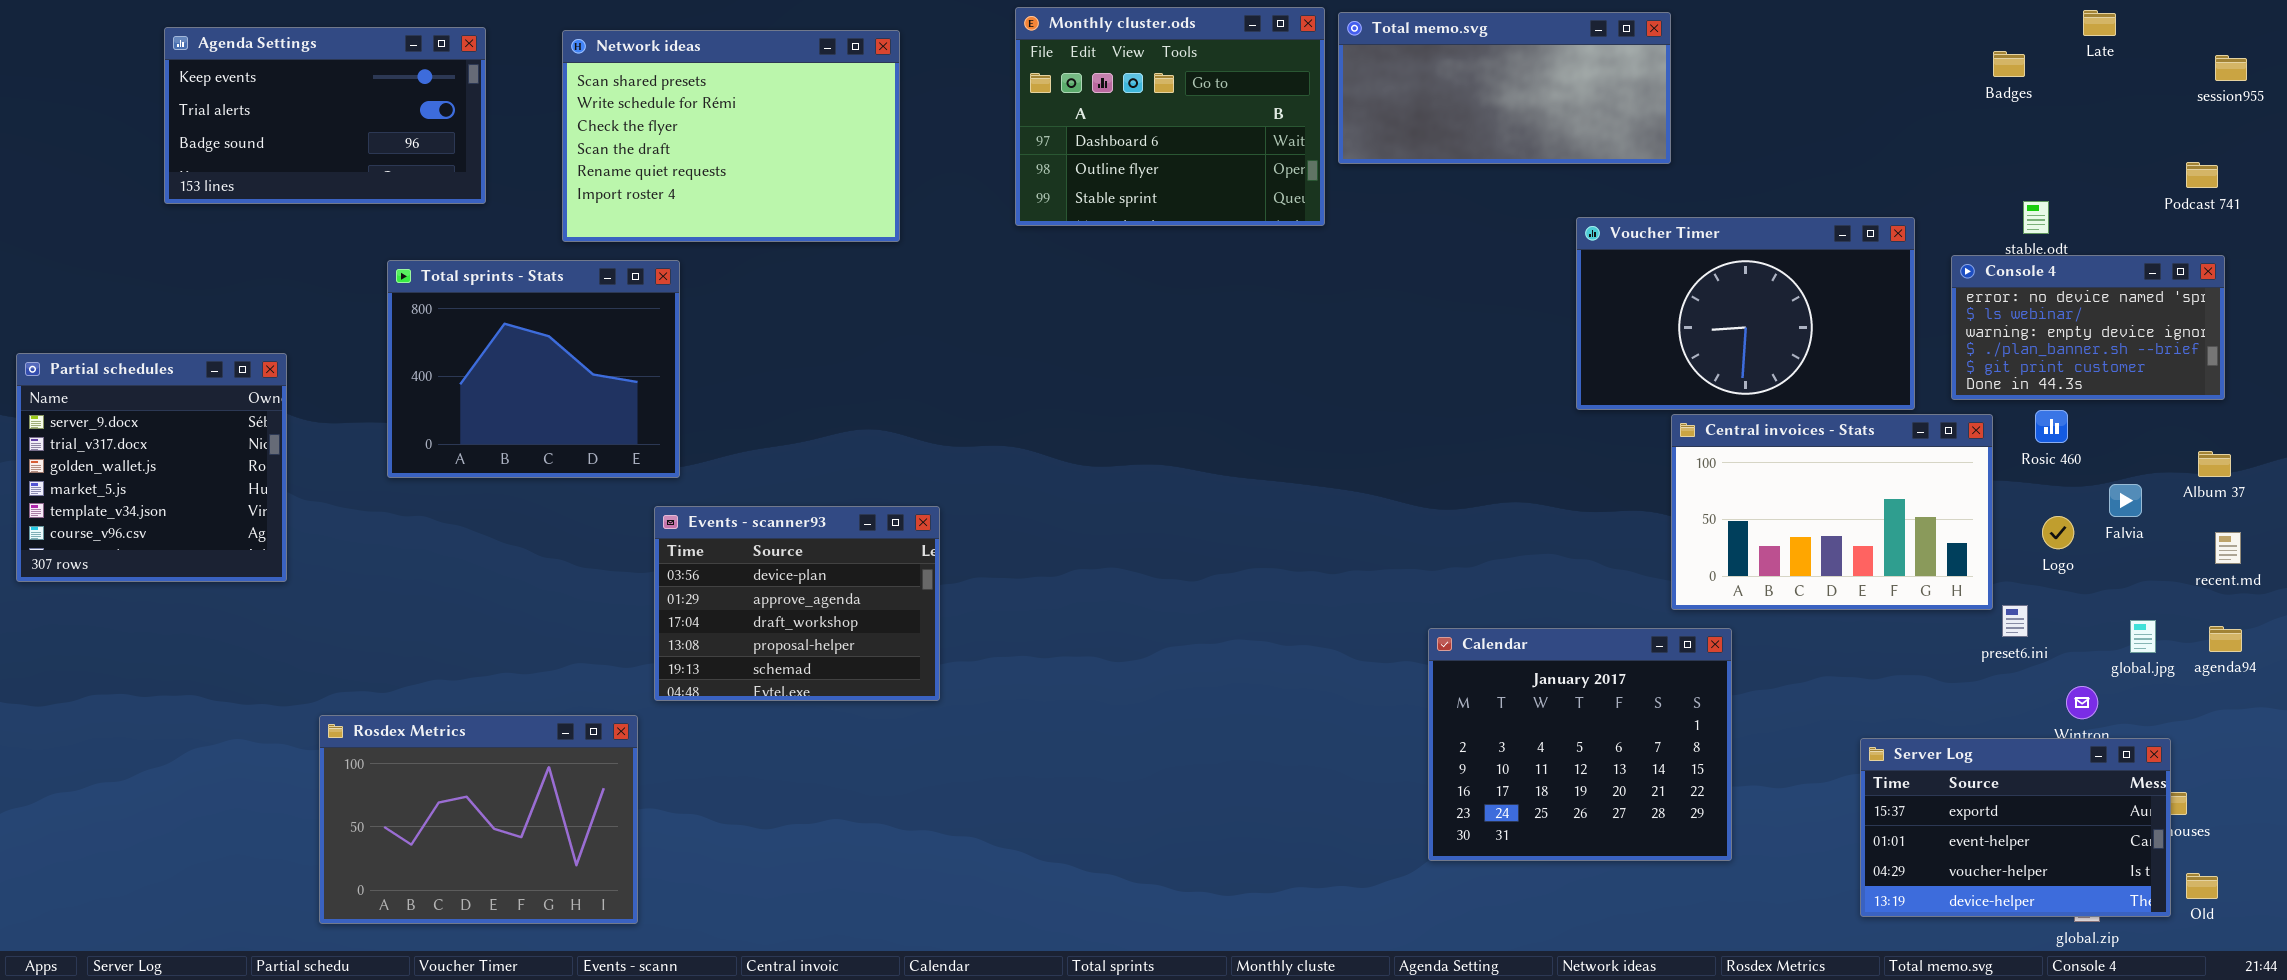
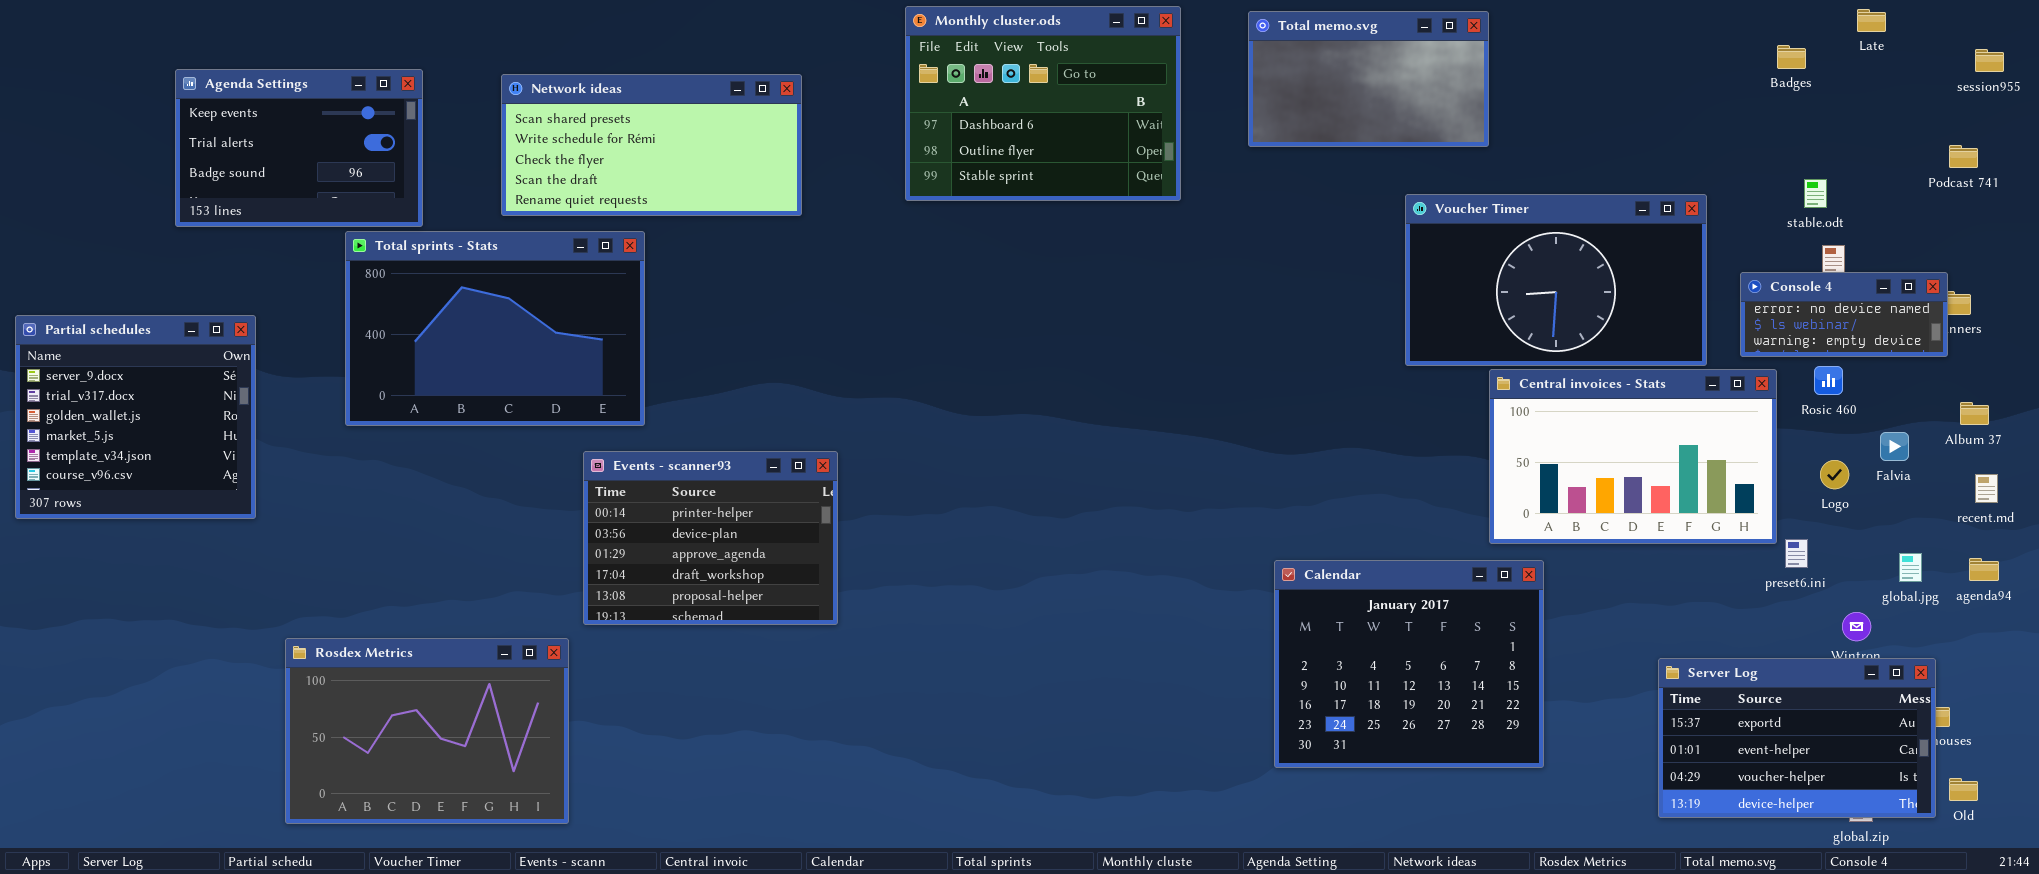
Total memo.svg: [1338,12,1671,164] -> [1248,11,1489,147], resized
Agenda Settings: [164,27,486,204] -> [175,69,423,227], moved, resized
Network ideas: [562,30,900,242] -> [501,74,802,216], resized
Console 4: [1951,255,2225,400] -> [1740,272,1948,357], resized
Total sprints - Stats: [387,260,680,478] -> [345,231,645,426], resized
Events - scanner93: [654,506,940,701] -> [583,451,838,625], scrolled up 1 row

